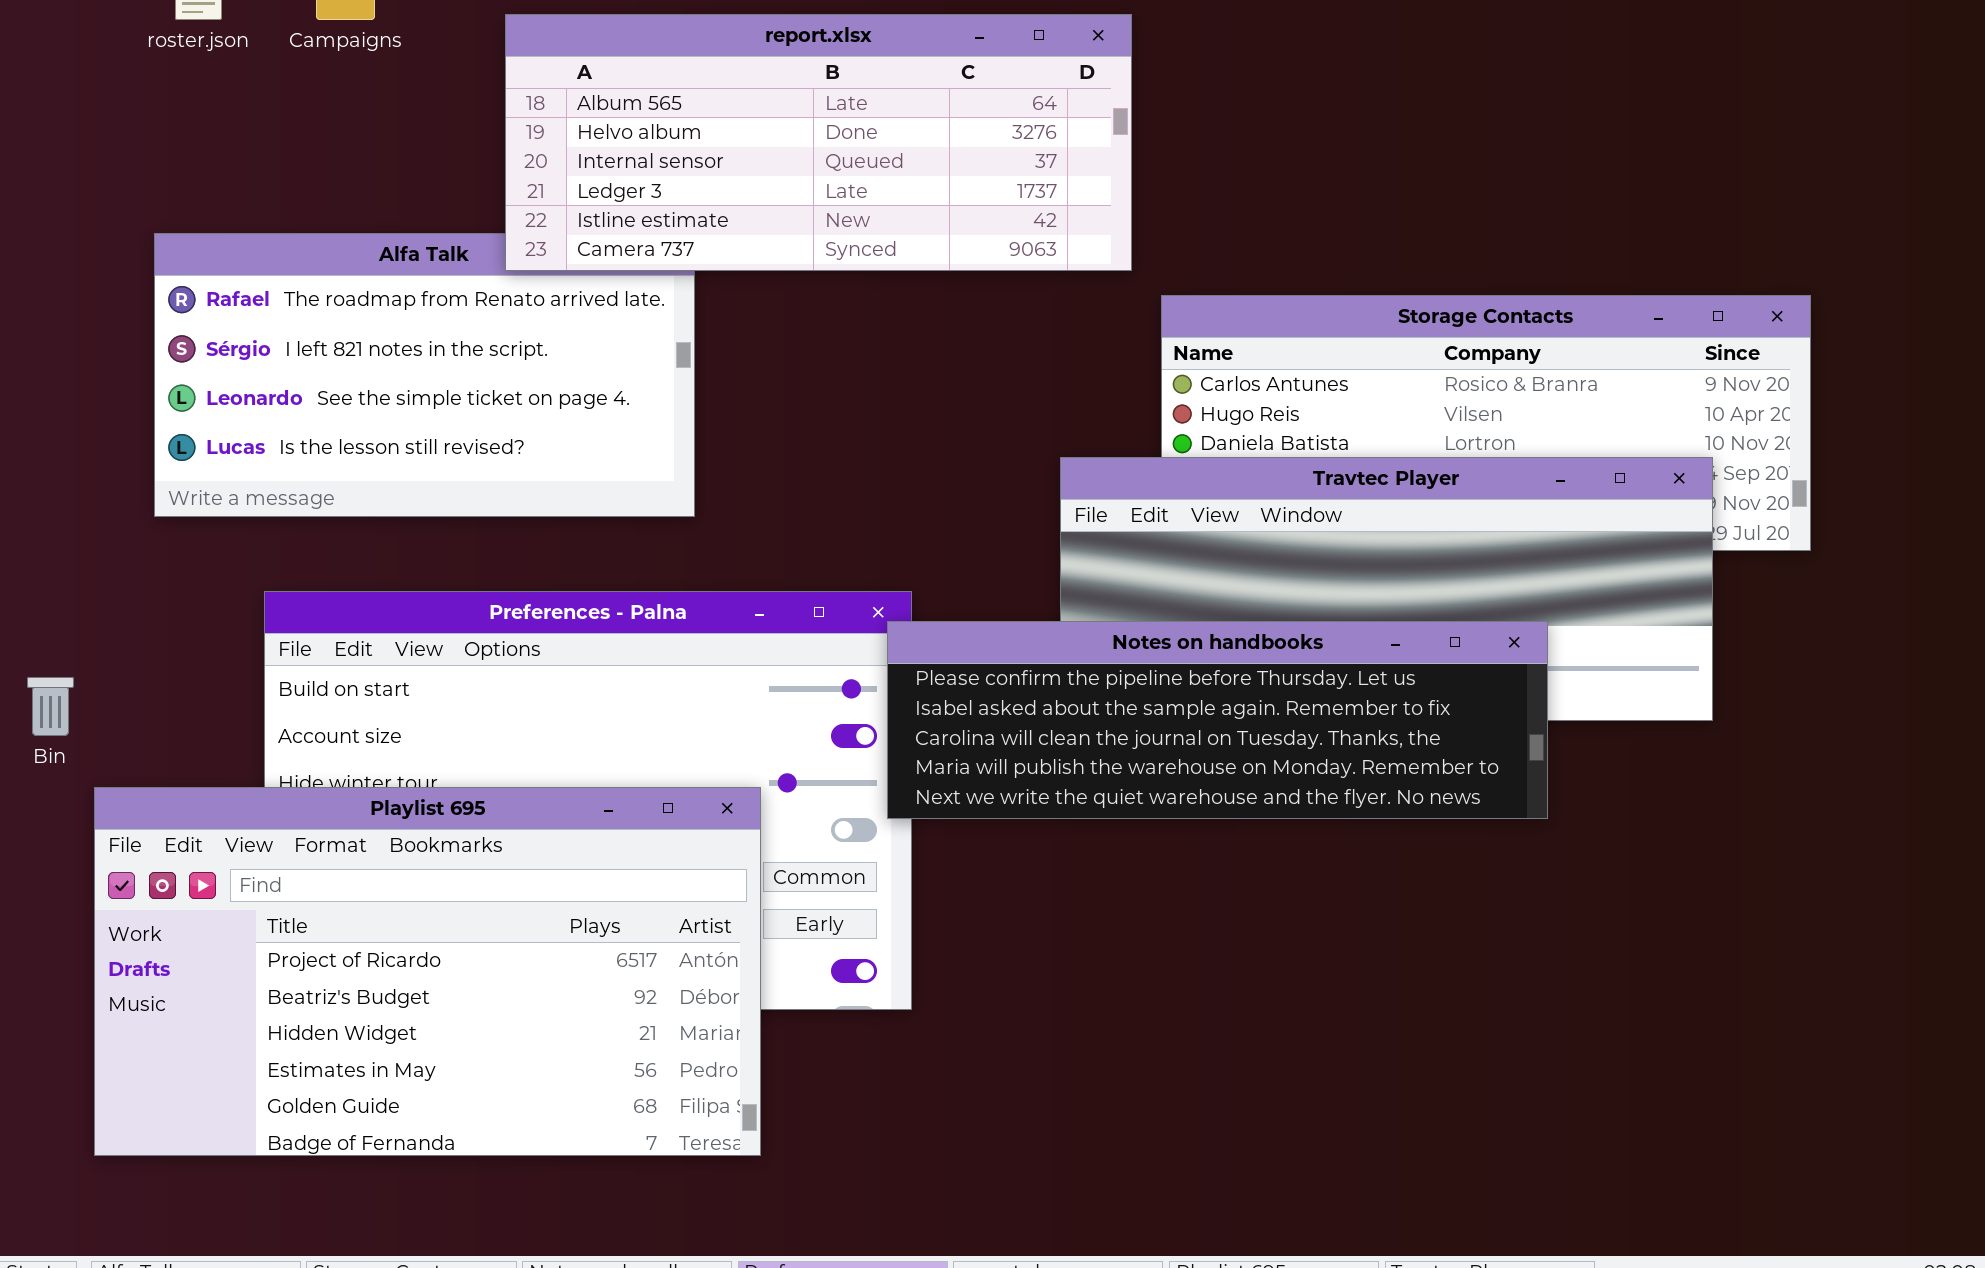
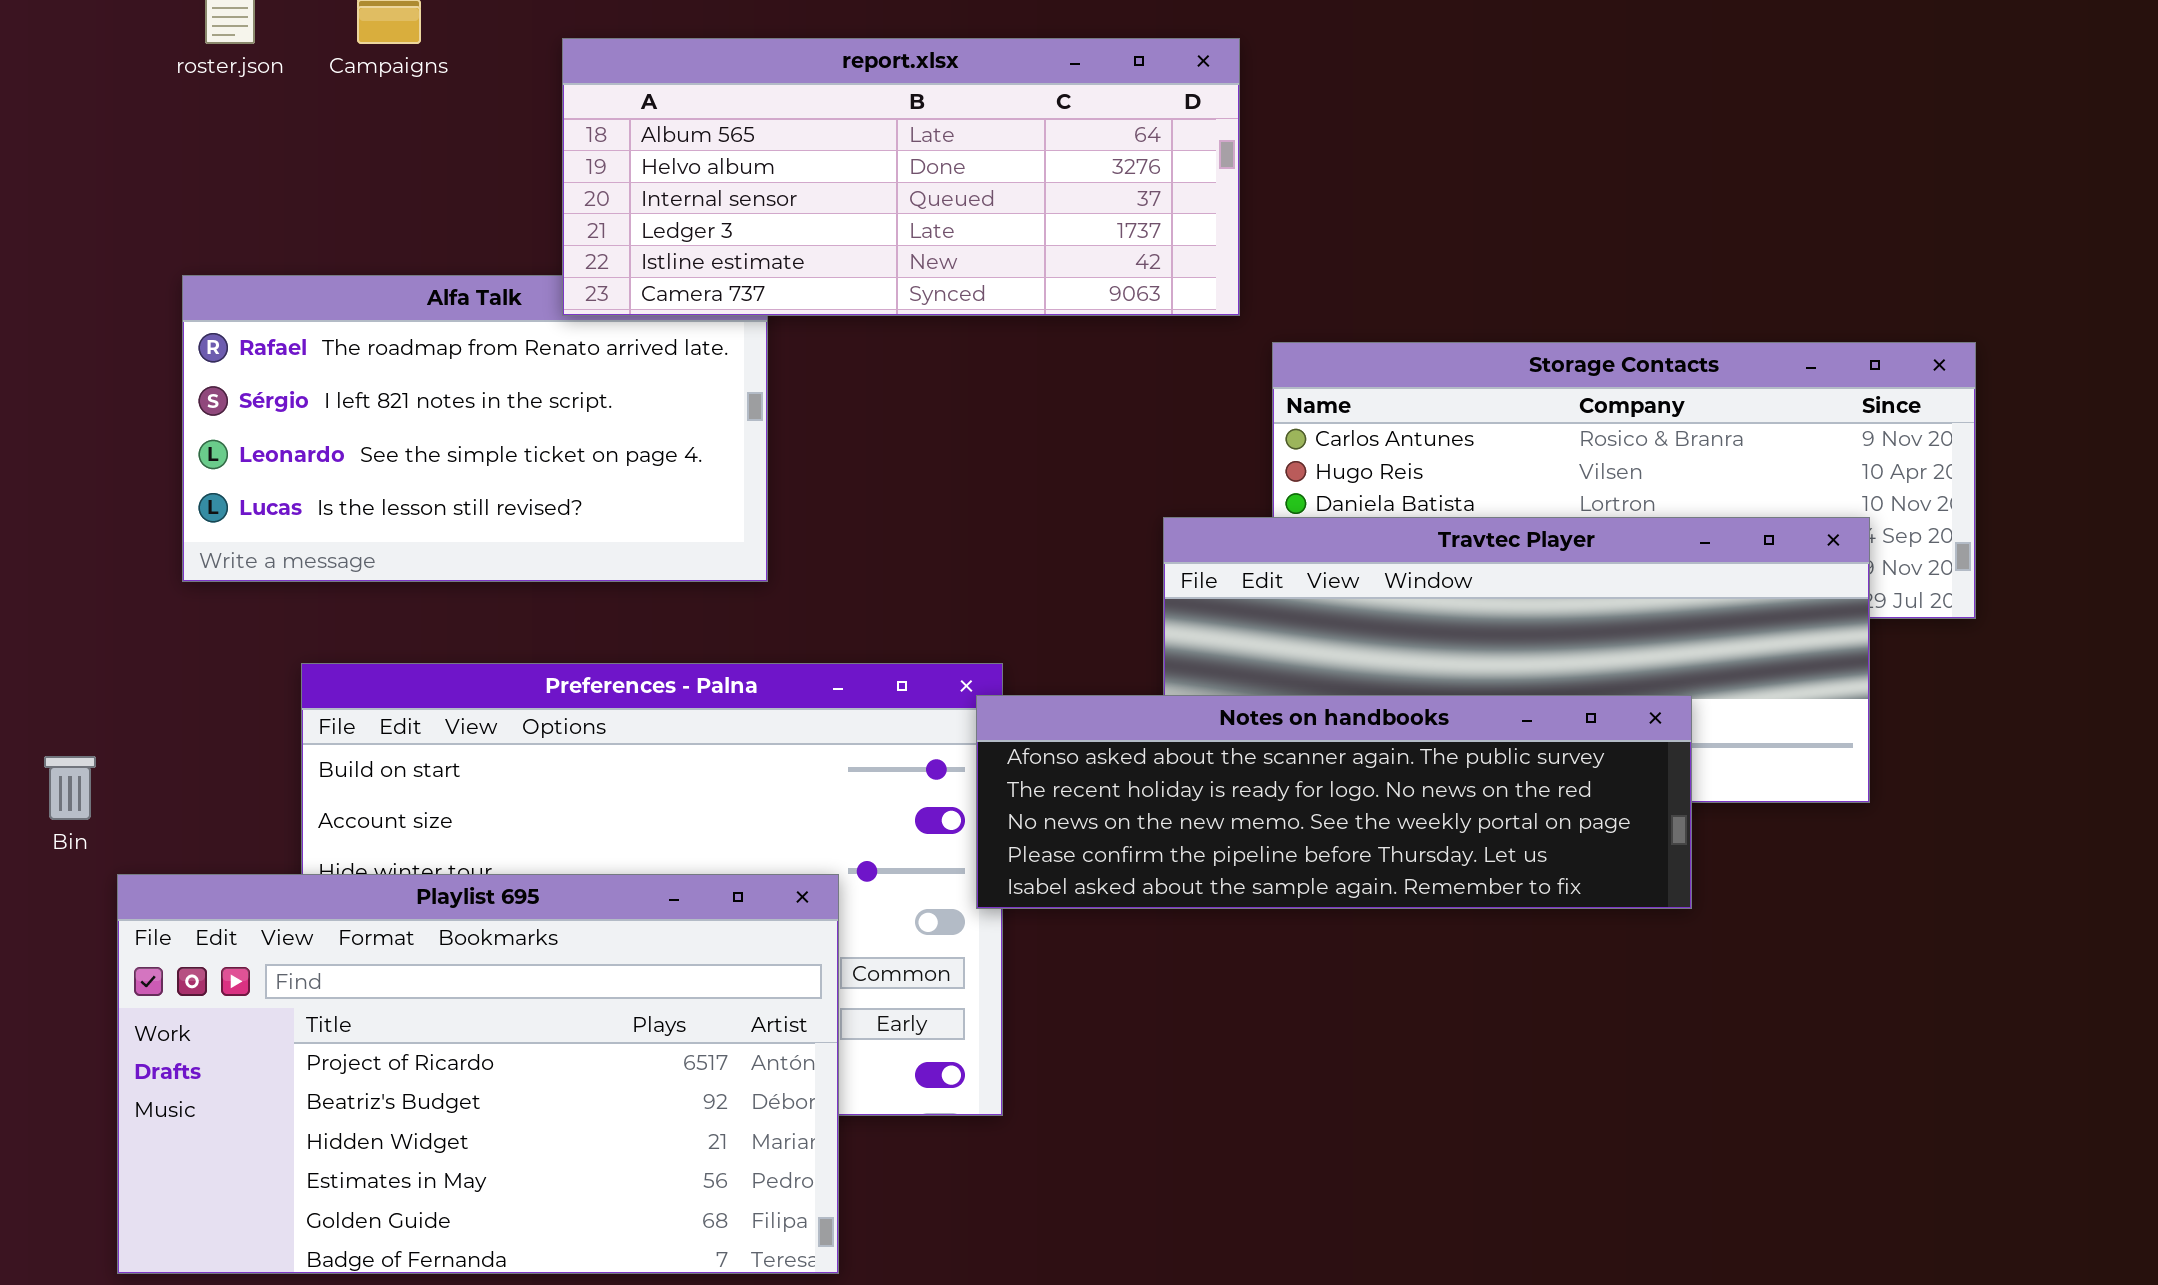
Notes on handbooks: [887,621,1548,819] -> [976,695,1692,909], scrolled up 3 rows

